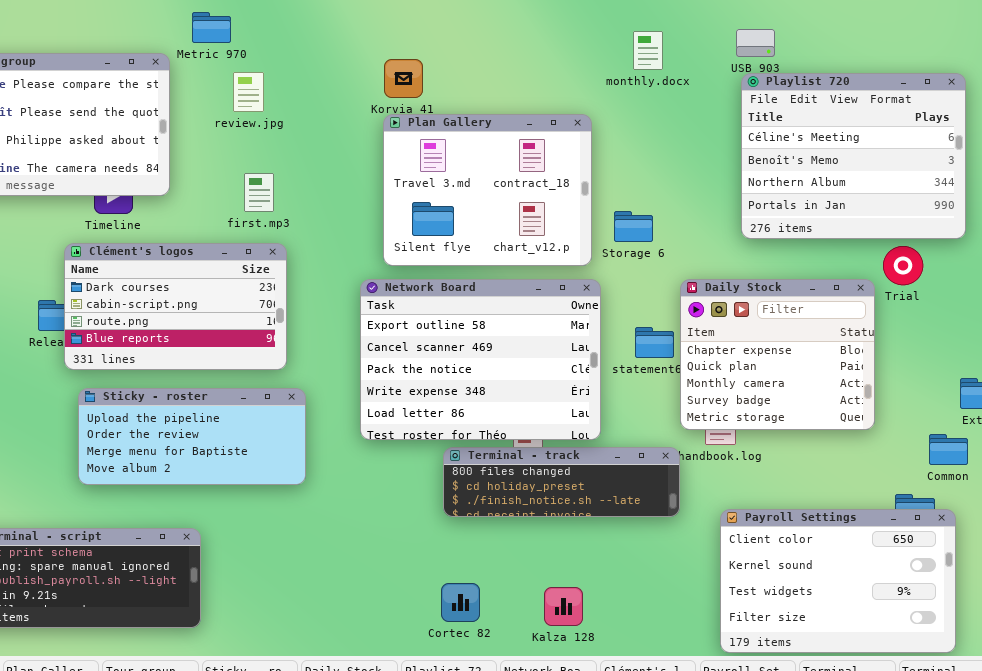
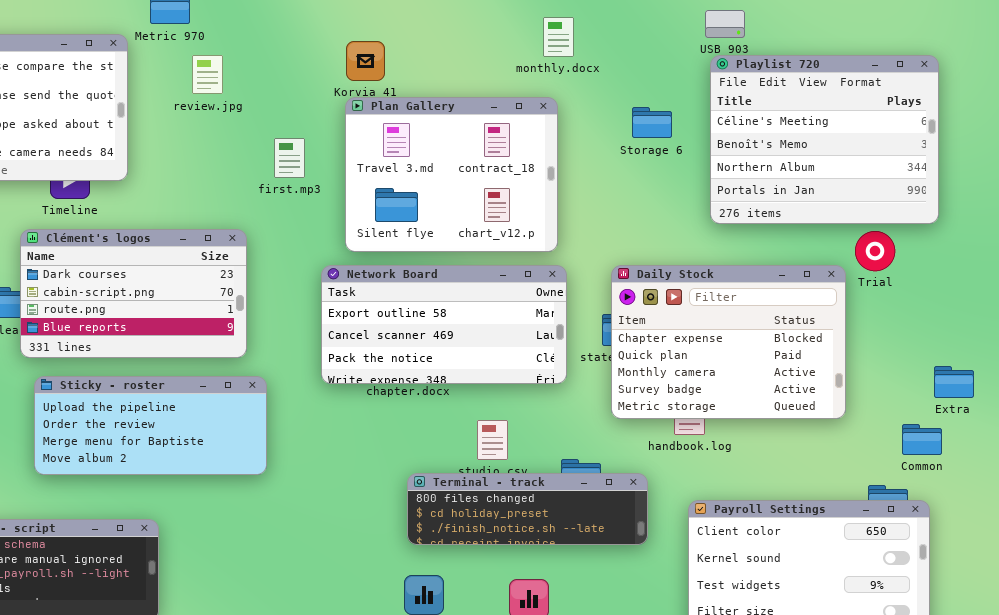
monthly.docx: [633,31,663,70] -> [543,17,574,57], moved
first.mp3: [244,173,274,212] -> [274,138,305,178], moved
Storage 6: [614,211,653,242] -> [632,107,672,138], moved
Network Board: [360,279,601,440] -> [321,265,567,384], resized
Daily Stock: [680,279,875,430] -> [611,265,846,419], resized
Terminal - track: [443,447,680,517] -> [407,473,648,545], moved

